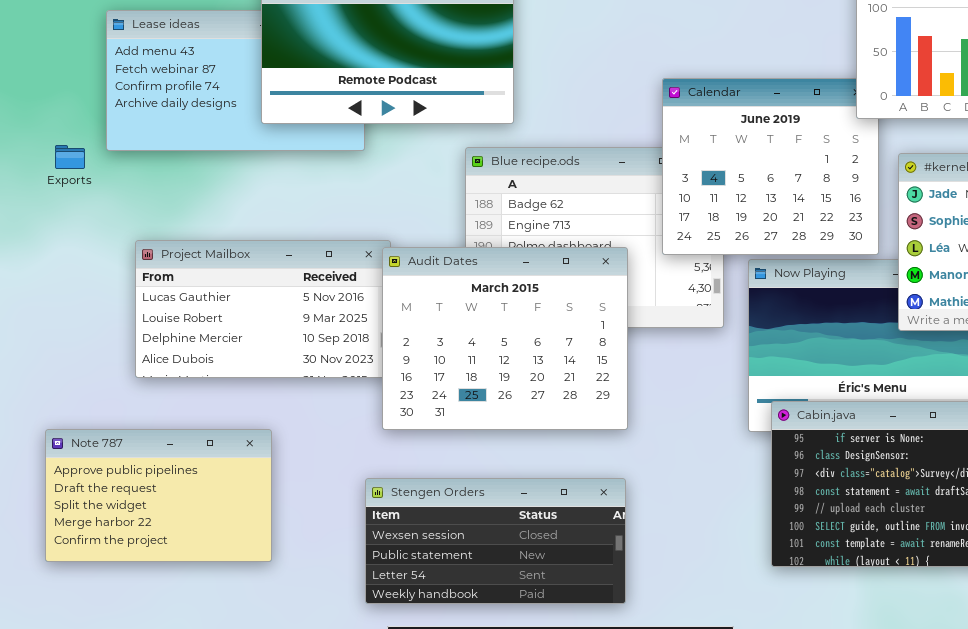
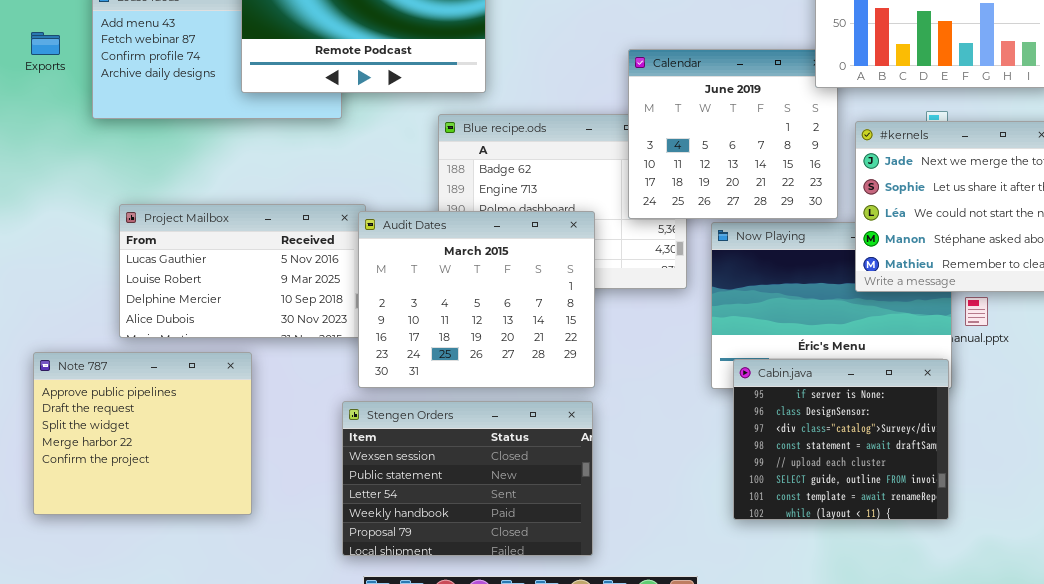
Exports: [55,145,85,169] -> [31,32,60,55], moved
Note 787: [45,429,272,562] -> [33,352,252,515], resized
Stengen Orders: [365,478,626,604] -> [342,401,593,556], resized

